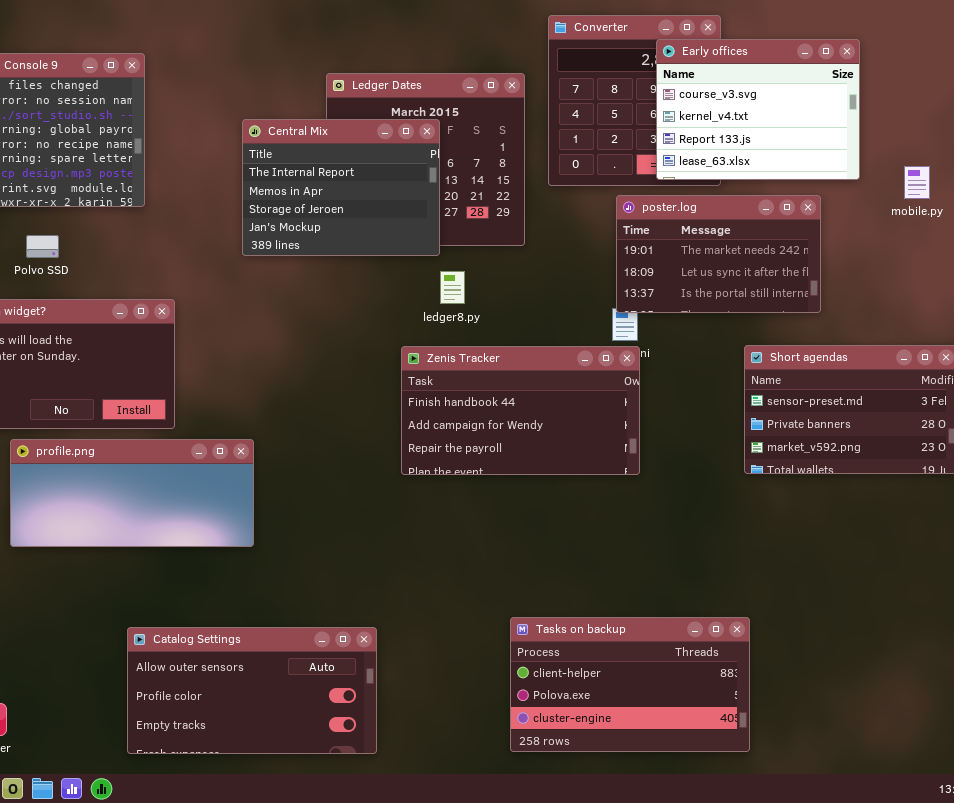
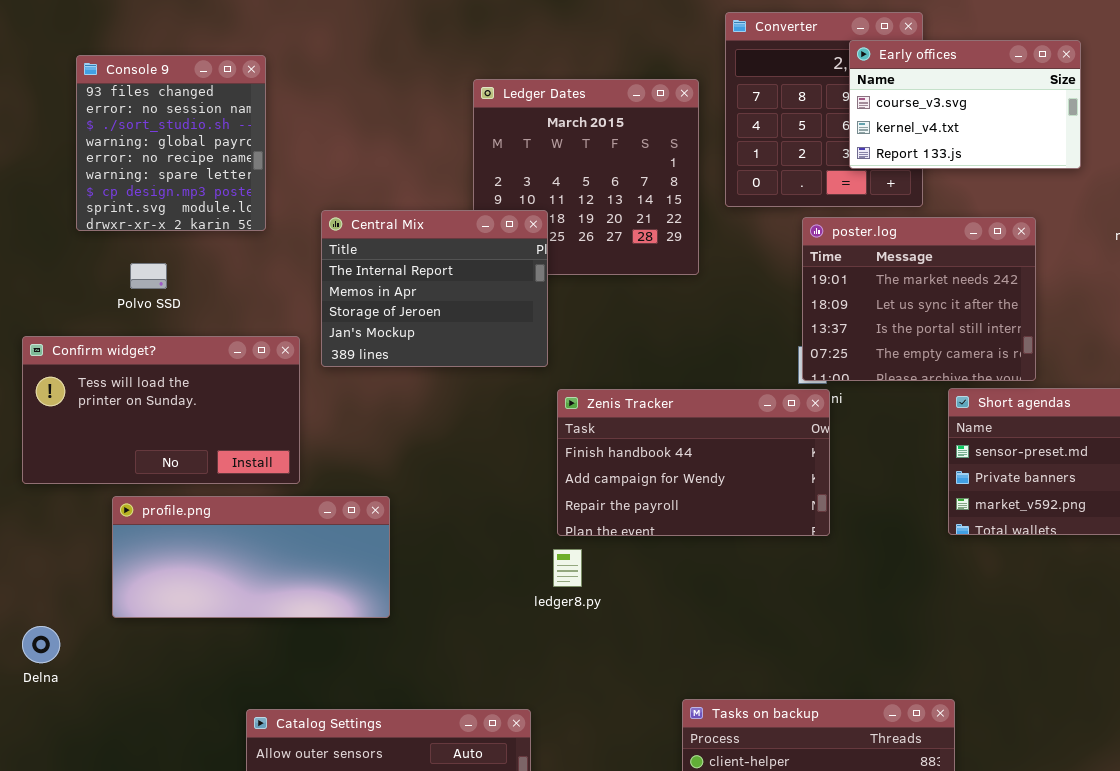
Early offices: [656,39,860,180] -> [849,40,1081,169], resized
Central Mix: [242,119,440,256] -> [321,210,548,367], moved
poster.log: [616,195,821,313] -> [802,217,1036,381], resized
ledger8.py: [440,271,465,304] -> [553,549,582,587], moved

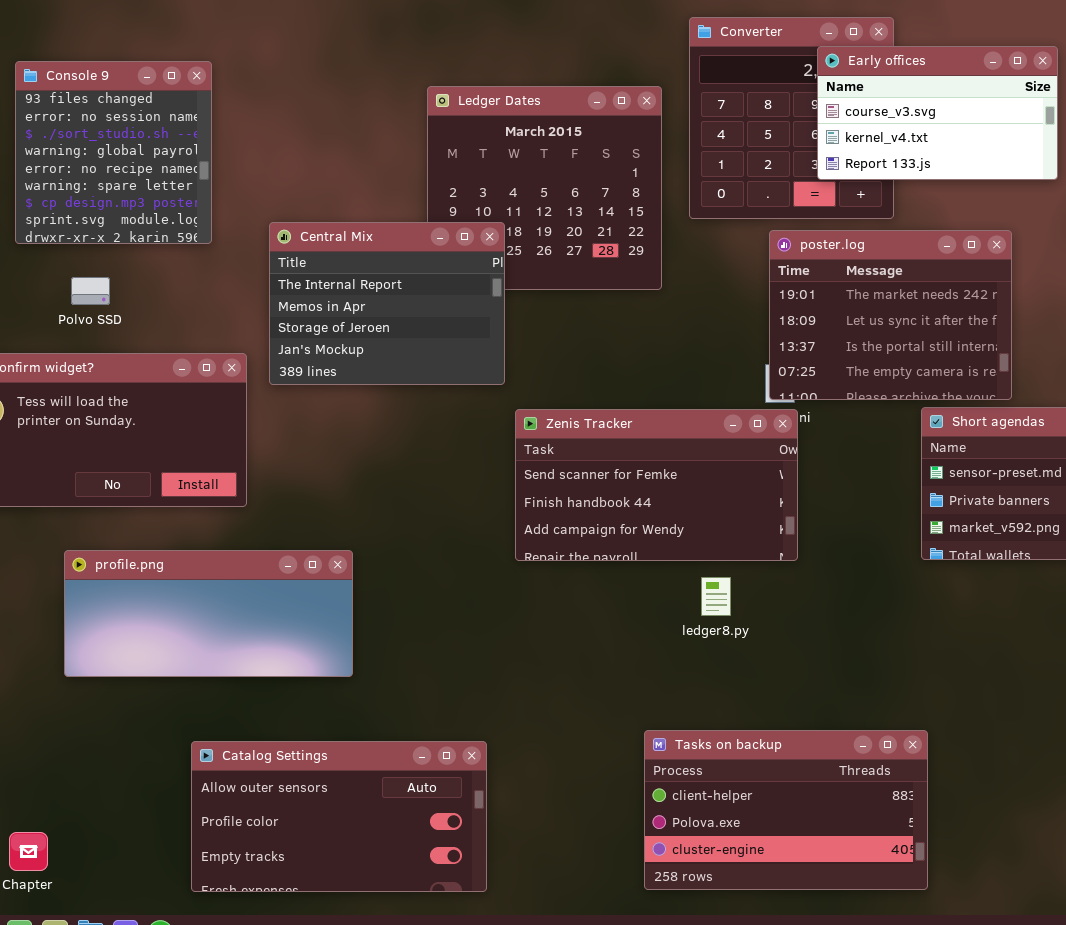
Zenis Tracker: [557,389,830,536] -> [515,409,798,561], scrolled up 1 row
profile.png: [112,496,390,618] -> [64,550,353,677], moved
ledger8.py: [553,549,582,587] -> [701,577,731,616], moved

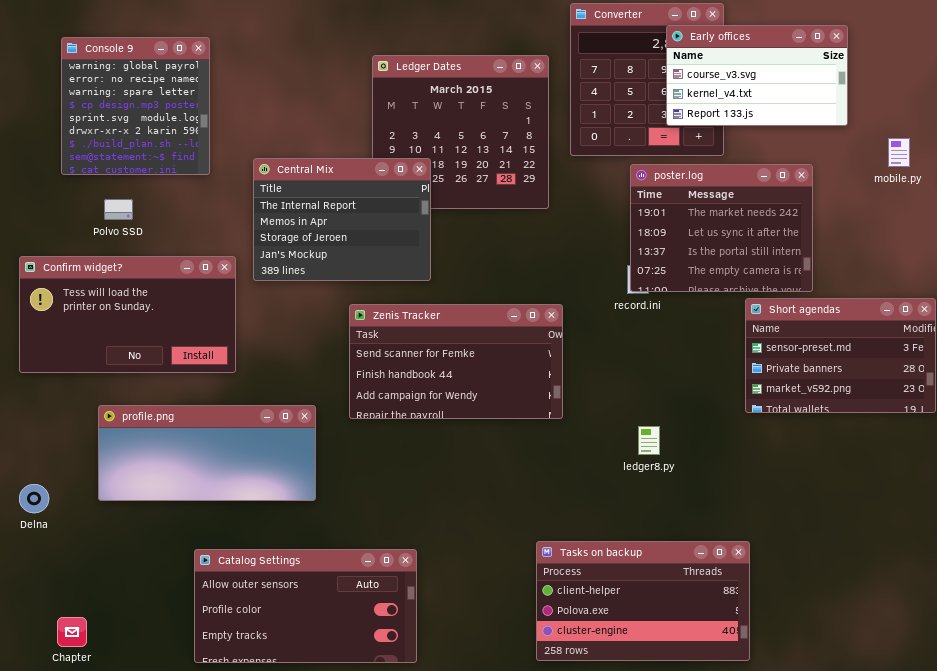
Console 9: [15,61,212,244] -> [61,37,210,175], scrolled down 3 rows
Zenis Tracker: [515,409,798,561] -> [349,304,563,419], moved
ledger8.py: [701,577,731,616] -> [638,426,660,455], moved

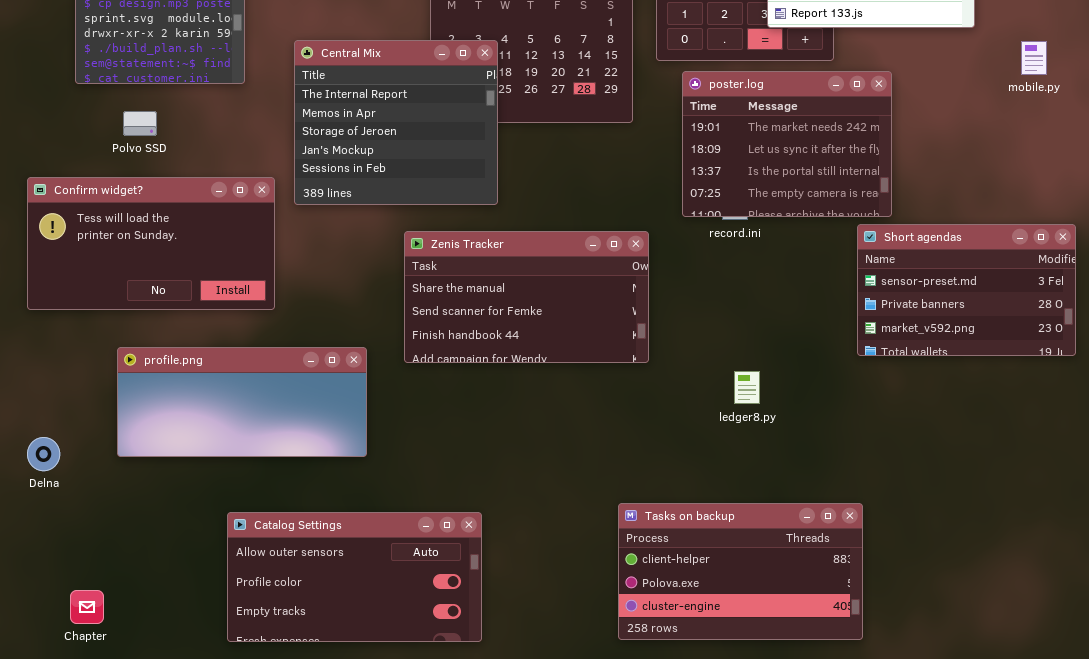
Central Mix: [253,158,431,281] -> [294,40,498,205], resized
poster.log: [630,164,813,292] -> [682,71,892,217], moved
Zenis Tracker: [349,304,563,419] -> [404,231,649,363], scrolled up 1 row

